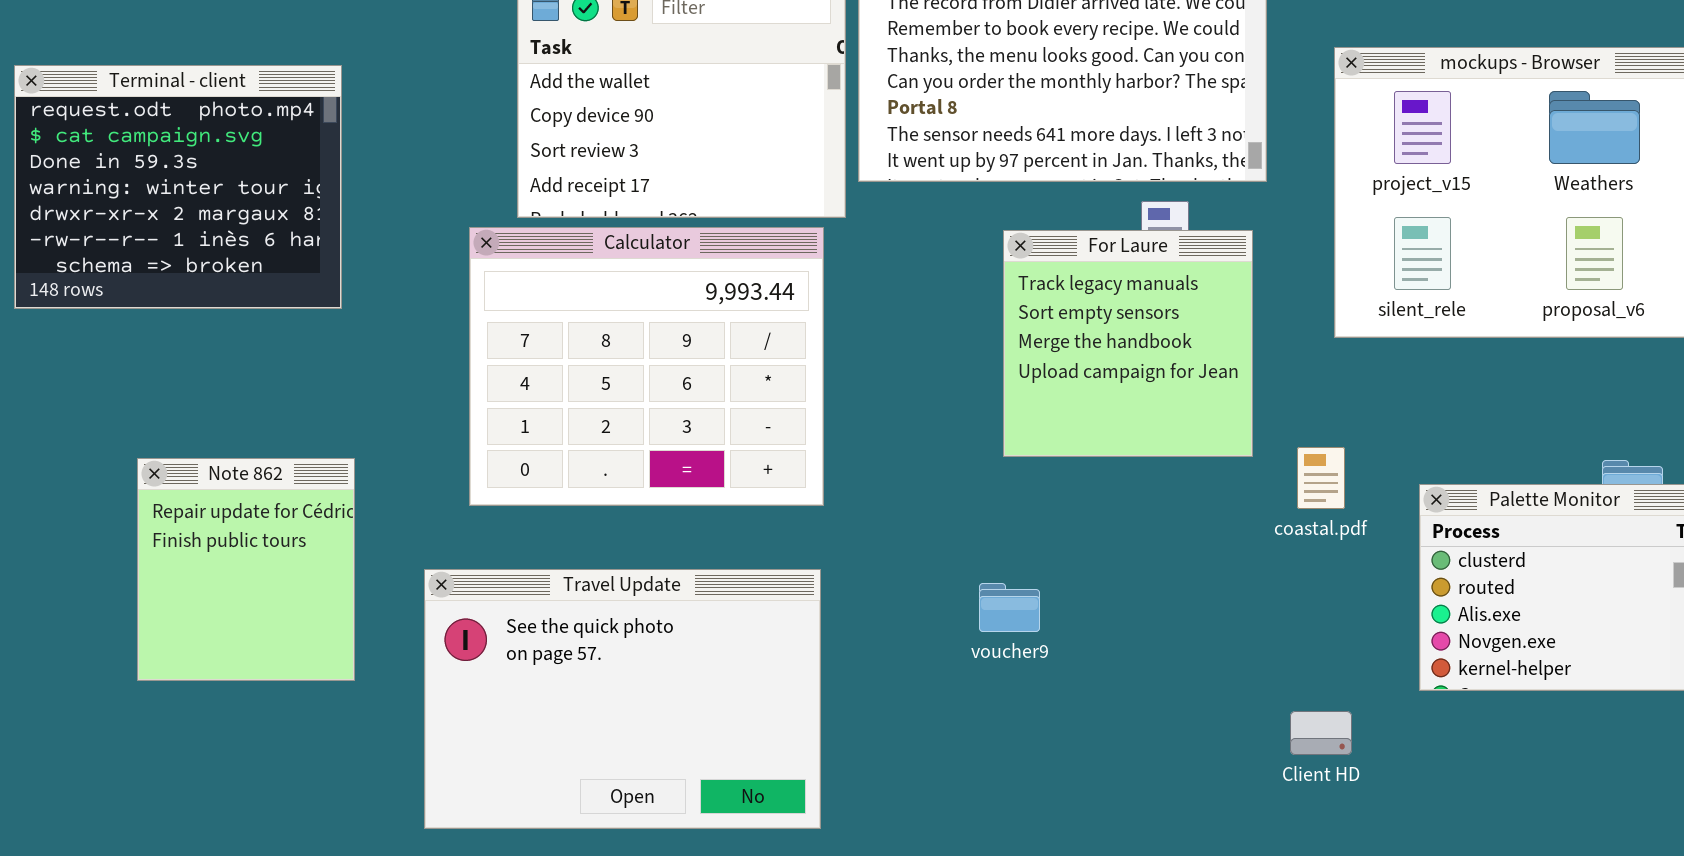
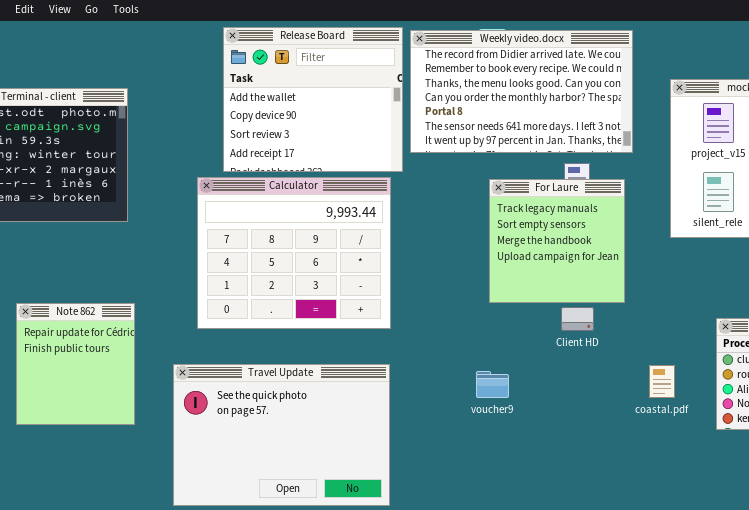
coastal.pdf: [1297,447,1345,509] -> [649,365,675,398], moved
Client HD: [1290,711,1352,755] -> [561,307,594,331], moved

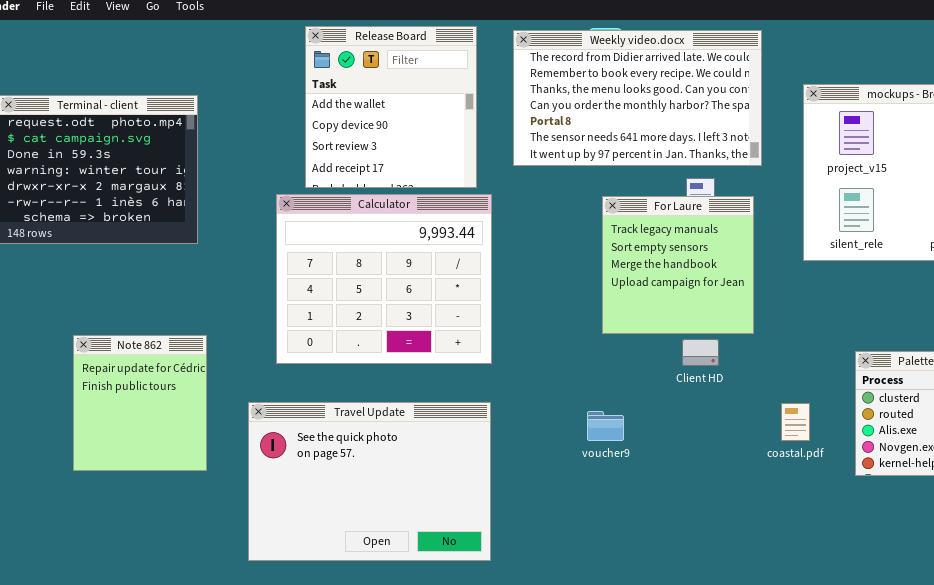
Release Board: [223,27,403,172] -> [305,26,477,188], resized

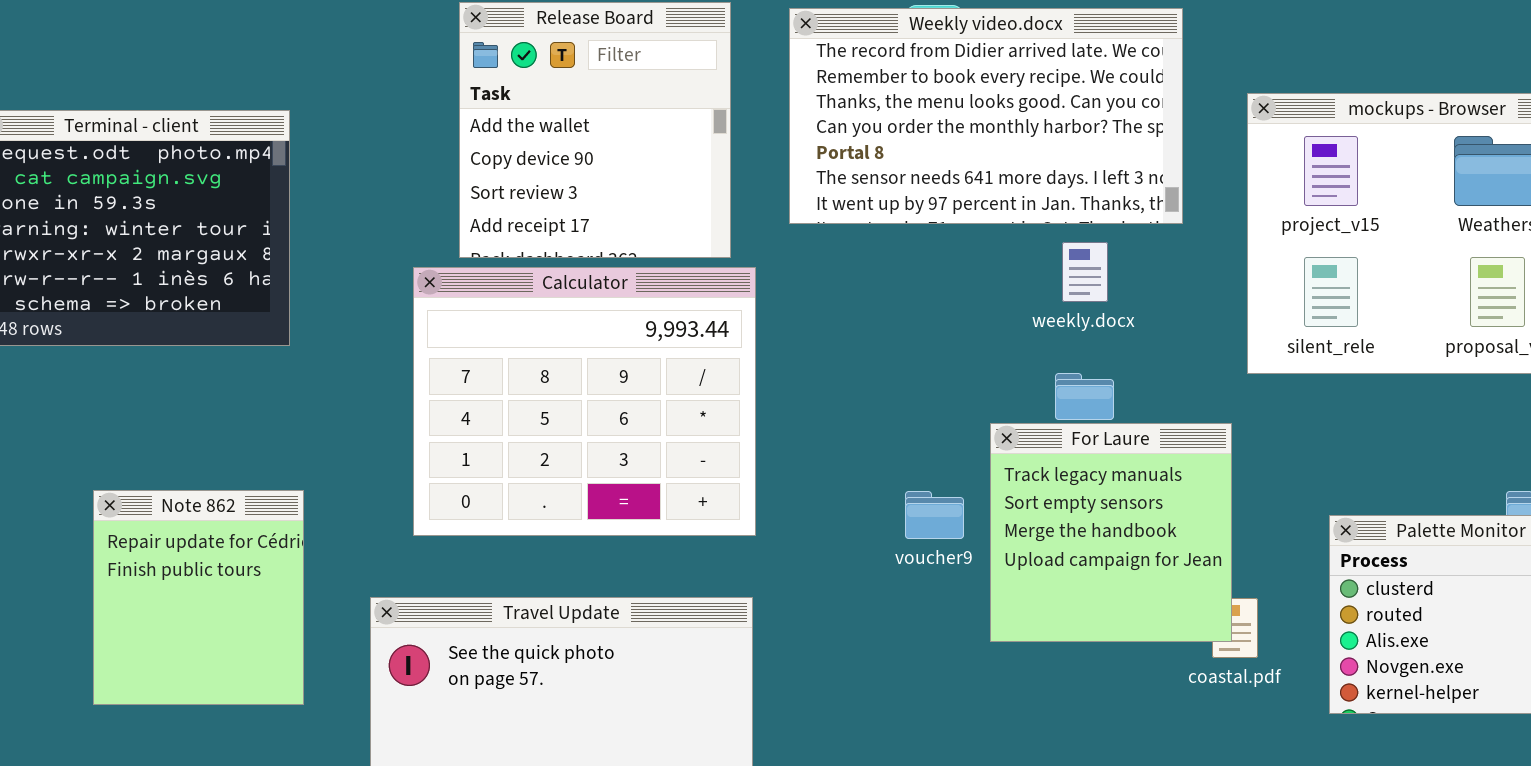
For Laure: [602,196,754,334] -> [990,423,1232,642], moved
voucher9: [587,411,624,441] -> [905,491,964,539], moved

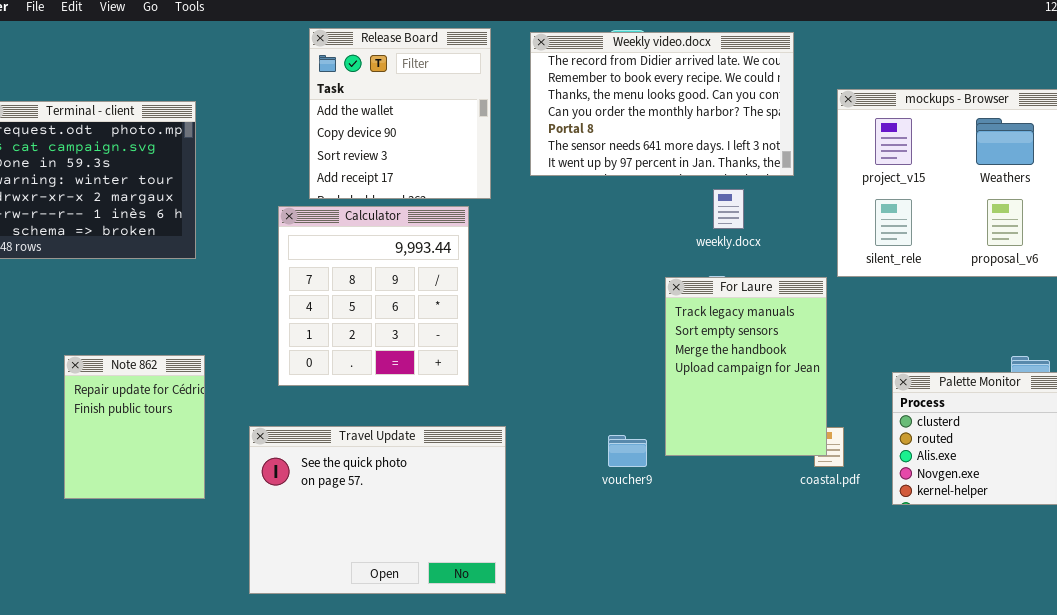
Calculator: [413,267,756,536] -> [278,206,469,386], resized
For Laure: [990,423,1232,642] -> [665,277,827,456], resized
voucher9: [905,491,964,539] -> [608,435,647,467], moved

